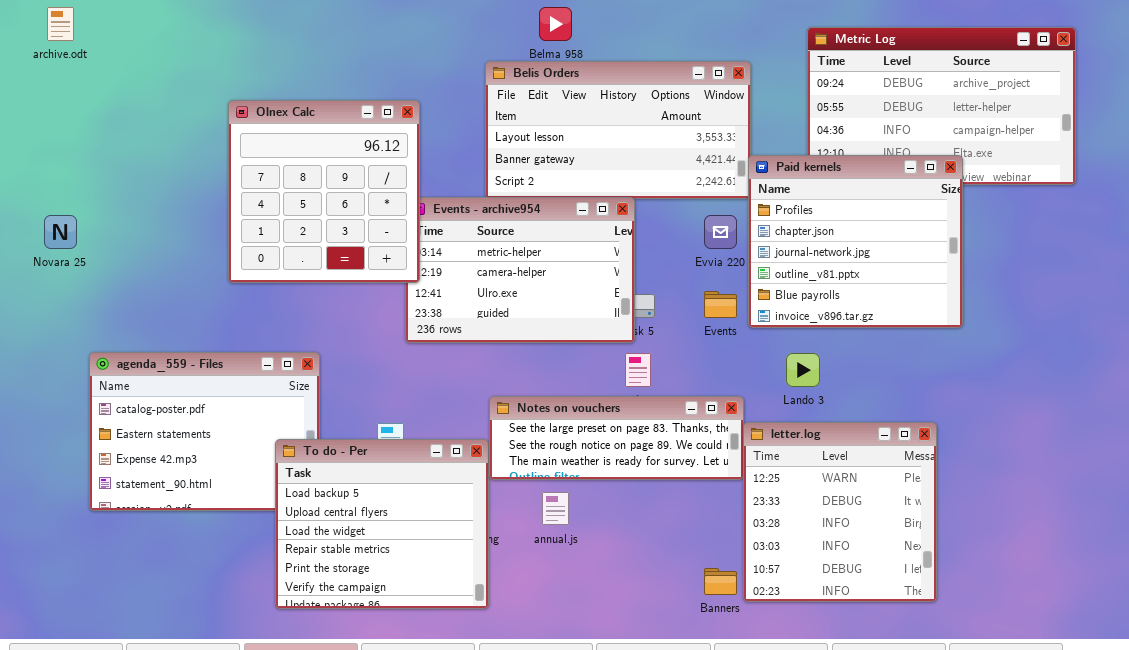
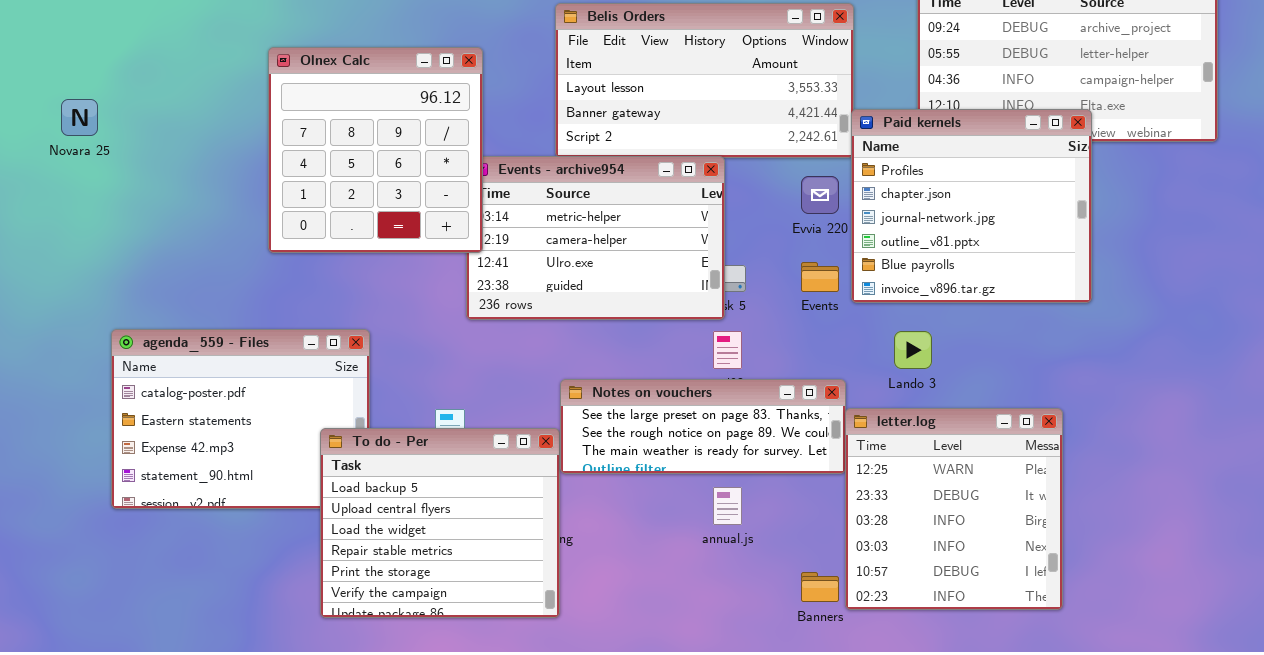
Novara 25: [44,215,77,249] -> [61,99,98,136], moved
annual.js: [542,492,569,525] -> [713,487,742,525], moved

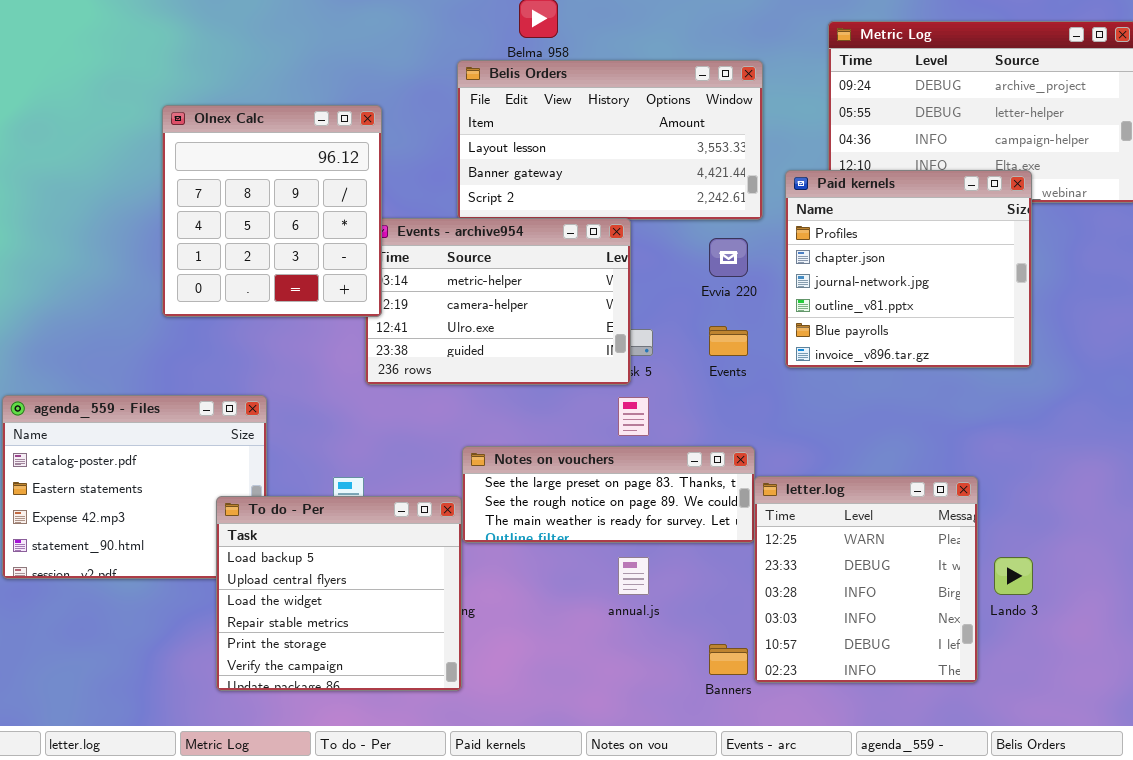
Paid kernels: [851,109,1092,303] -> [785,170,1032,368], moved
Lando 3: [894,331,932,369] -> [994,557,1033,595], moved

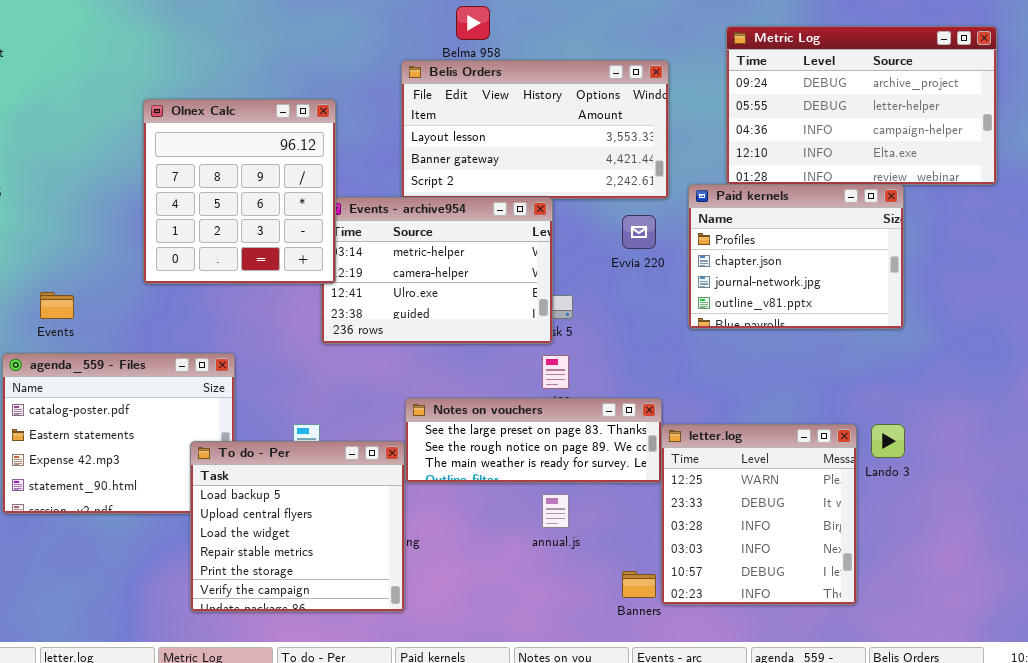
Paid kernels: [785,170,1032,368] -> [688,184,904,329], resized
Events: [709,326,748,356] -> [40,292,74,319], moved
Lando 3: [994,557,1033,595] -> [871,424,905,458], moved

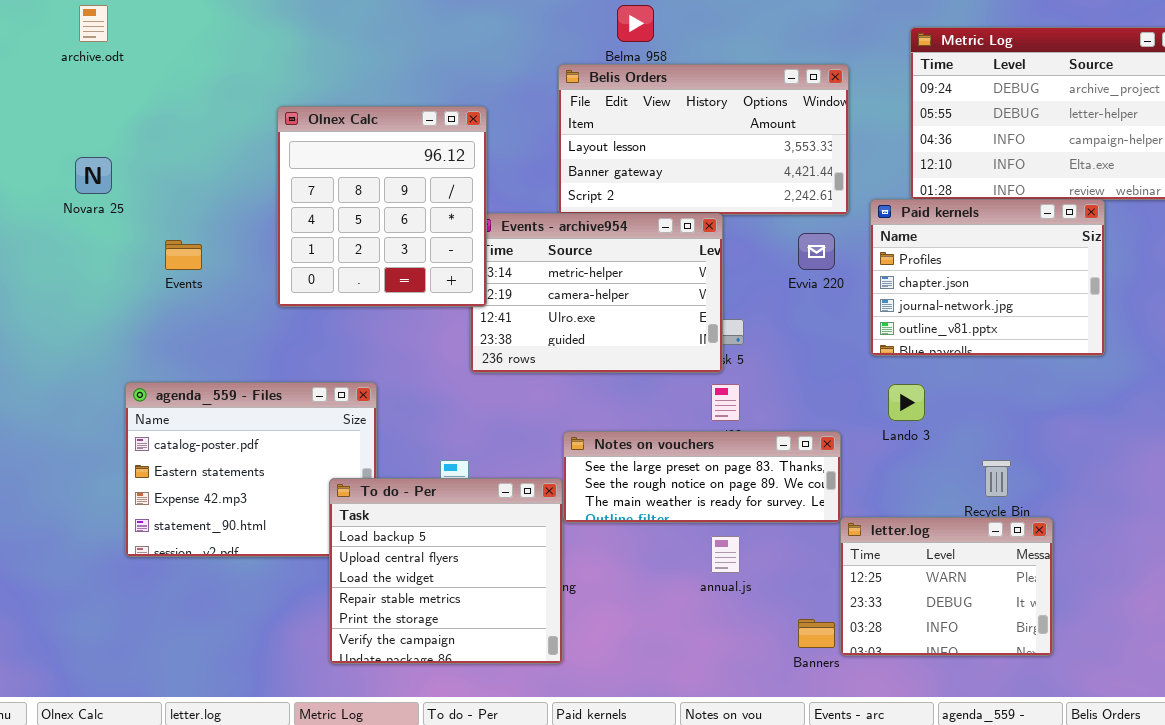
Events: [40,292,74,319] -> [165,240,202,270], moved
letter.log: [661,424,857,605] -> [840,517,1053,656], resized
Lando 3: [871,424,905,458] -> [888,384,925,421], moved

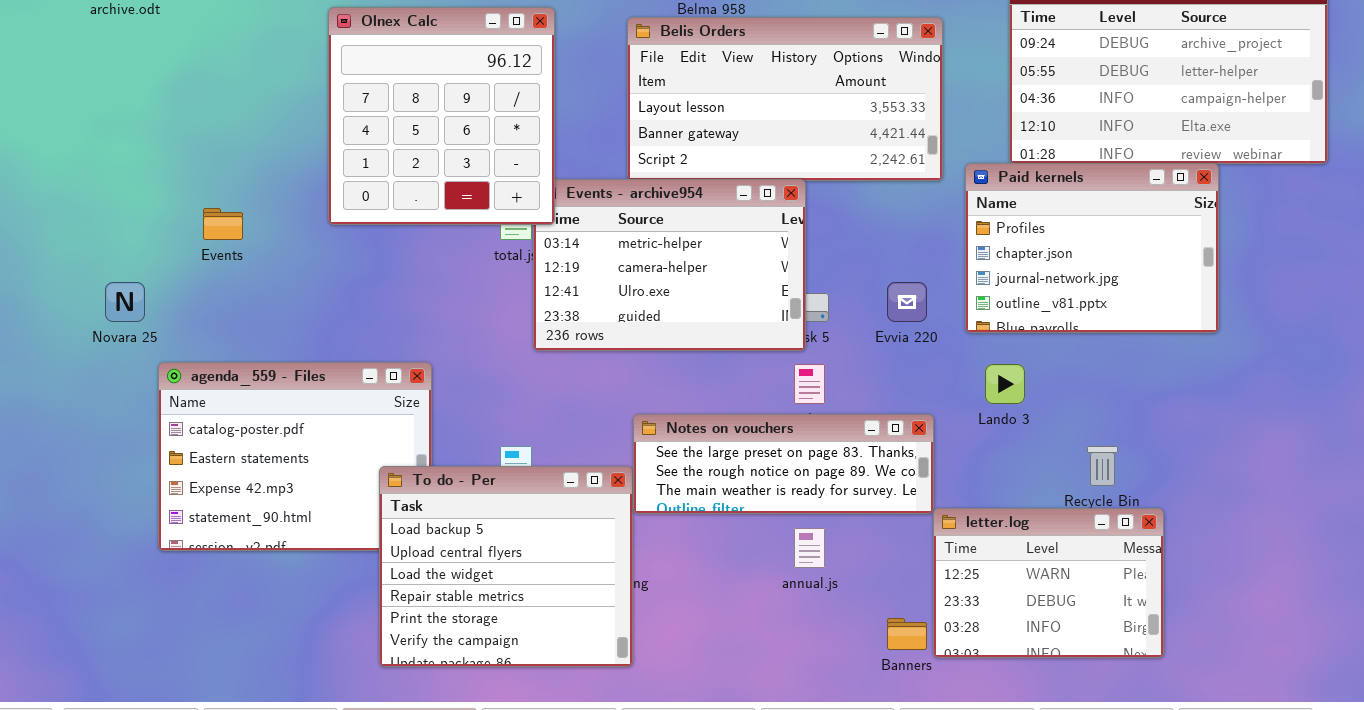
Olnex Calc: [277,106,487,307] -> [328,7,555,225], moved
Novara 25: [75,157,112,194] -> [105,282,145,322], moved
Evvia 220: [798,233,835,270] -> [887,282,927,322], moved

